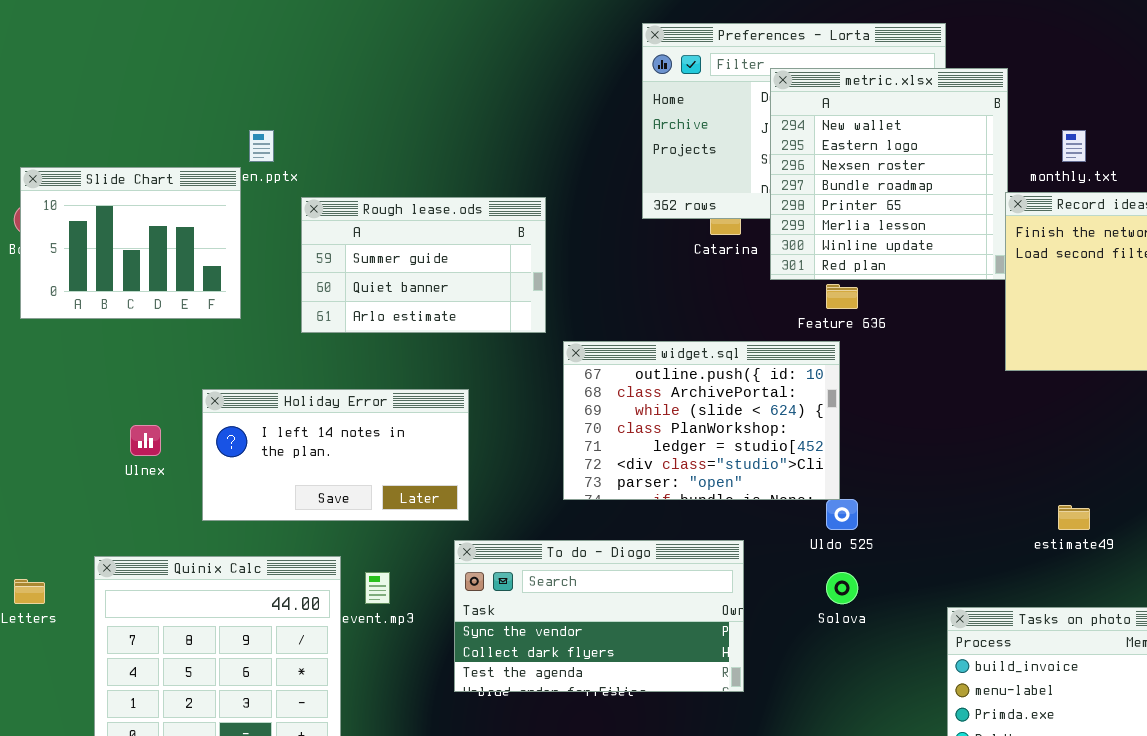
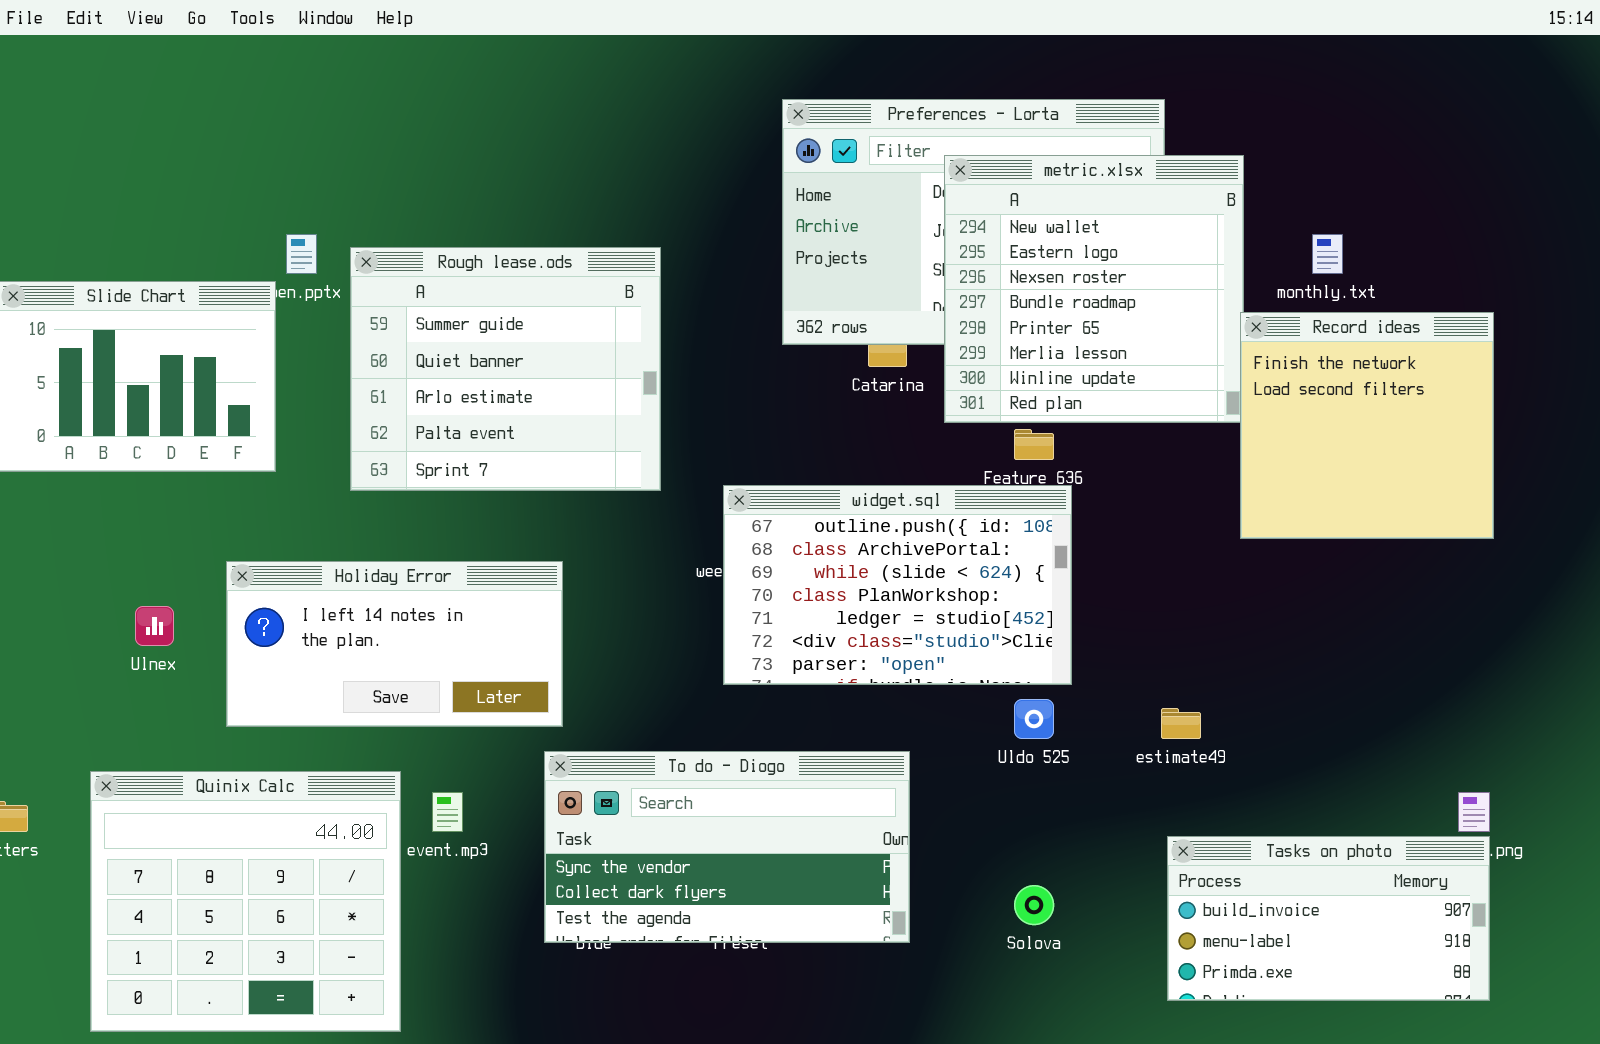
Rough lease.ods: [301,197,546,333] -> [350,247,661,491], resized
widget.sql: [563,341,840,500] -> [723,485,1072,685], moved
estimate49: [1058,505,1090,530] -> [1161,708,1201,739], moved
Solova: [826,572,858,604] -> [1014,885,1054,925], moved

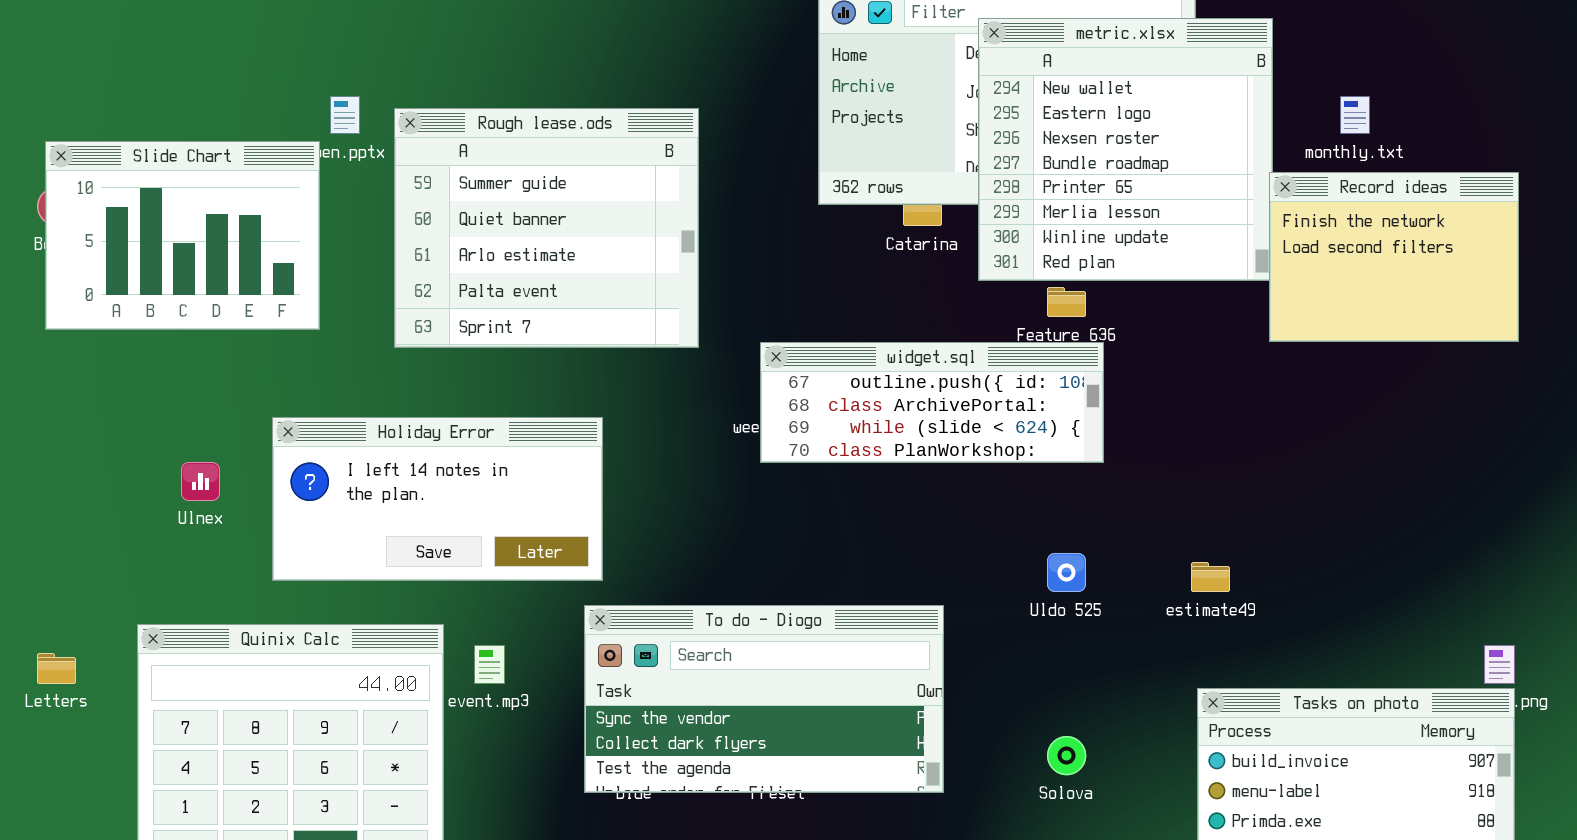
Record ideas: [1240,312,1494,539] -> [1269,172,1519,342], resized
widget.sql: [723,485,1072,685] -> [760,342,1104,463], resized

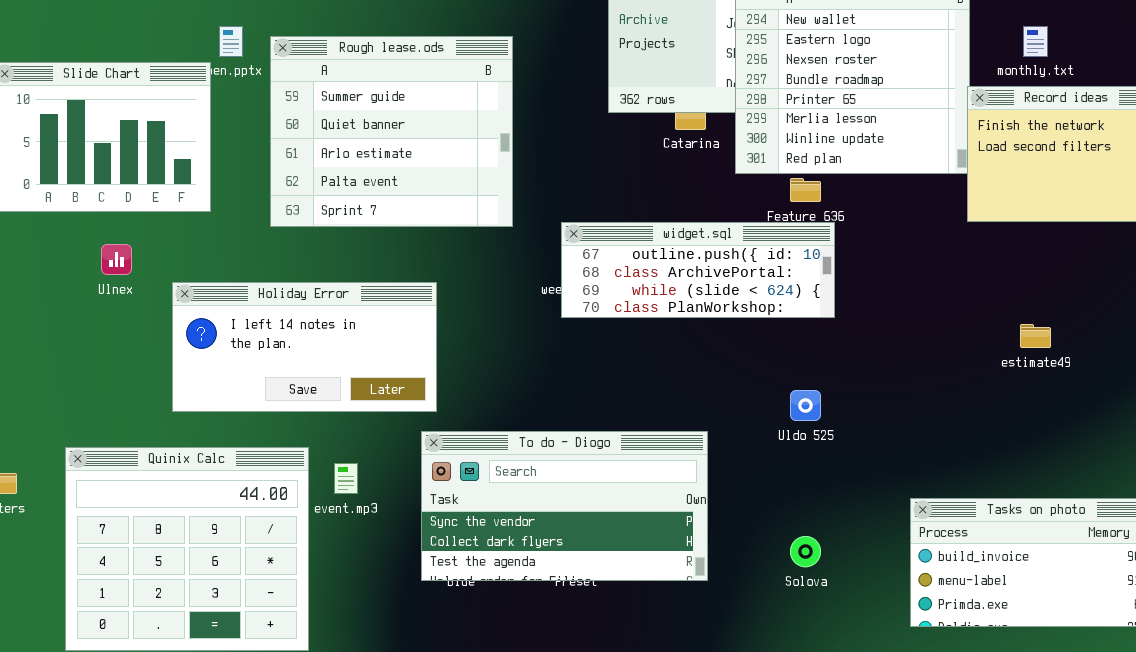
Ulnex: [181,462,220,501] -> [101,244,132,275], moved
estimate49: [1191,562,1230,592] -> [1020,324,1051,348], moved

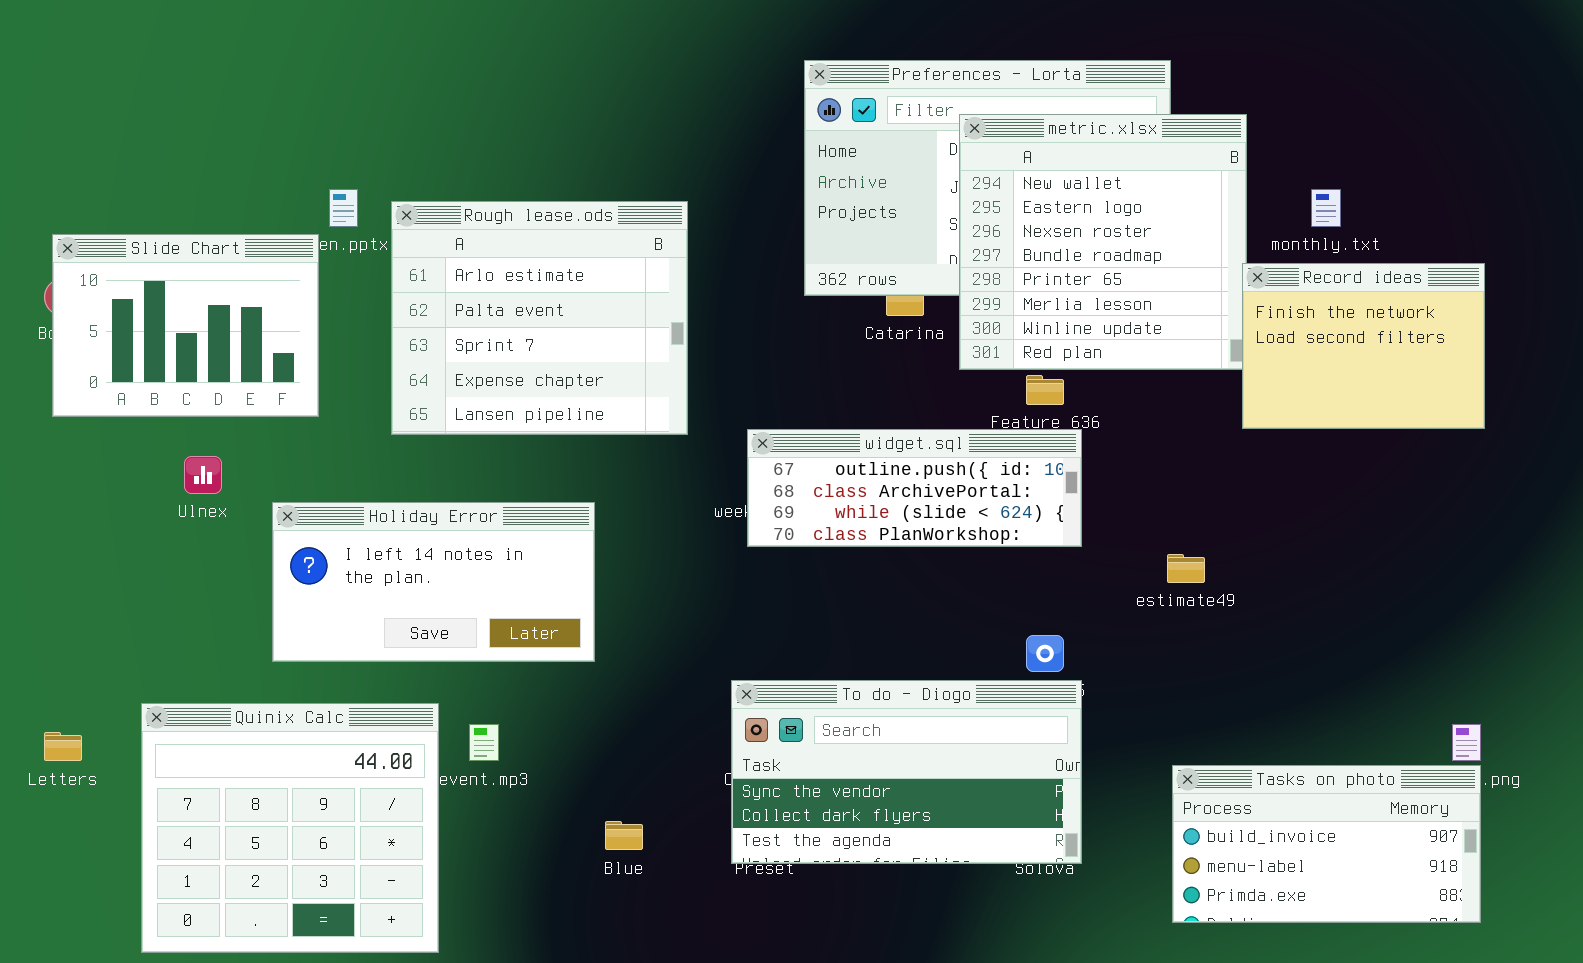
Rough lease.ods: [270,36,513,227] -> [391,201,688,435], scrolled down 2 rows
estimate49: [1020,324,1051,348] -> [1167,554,1205,583], moved
To do - Diogo: [421,431,708,581] -> [731,680,1082,864], moved

